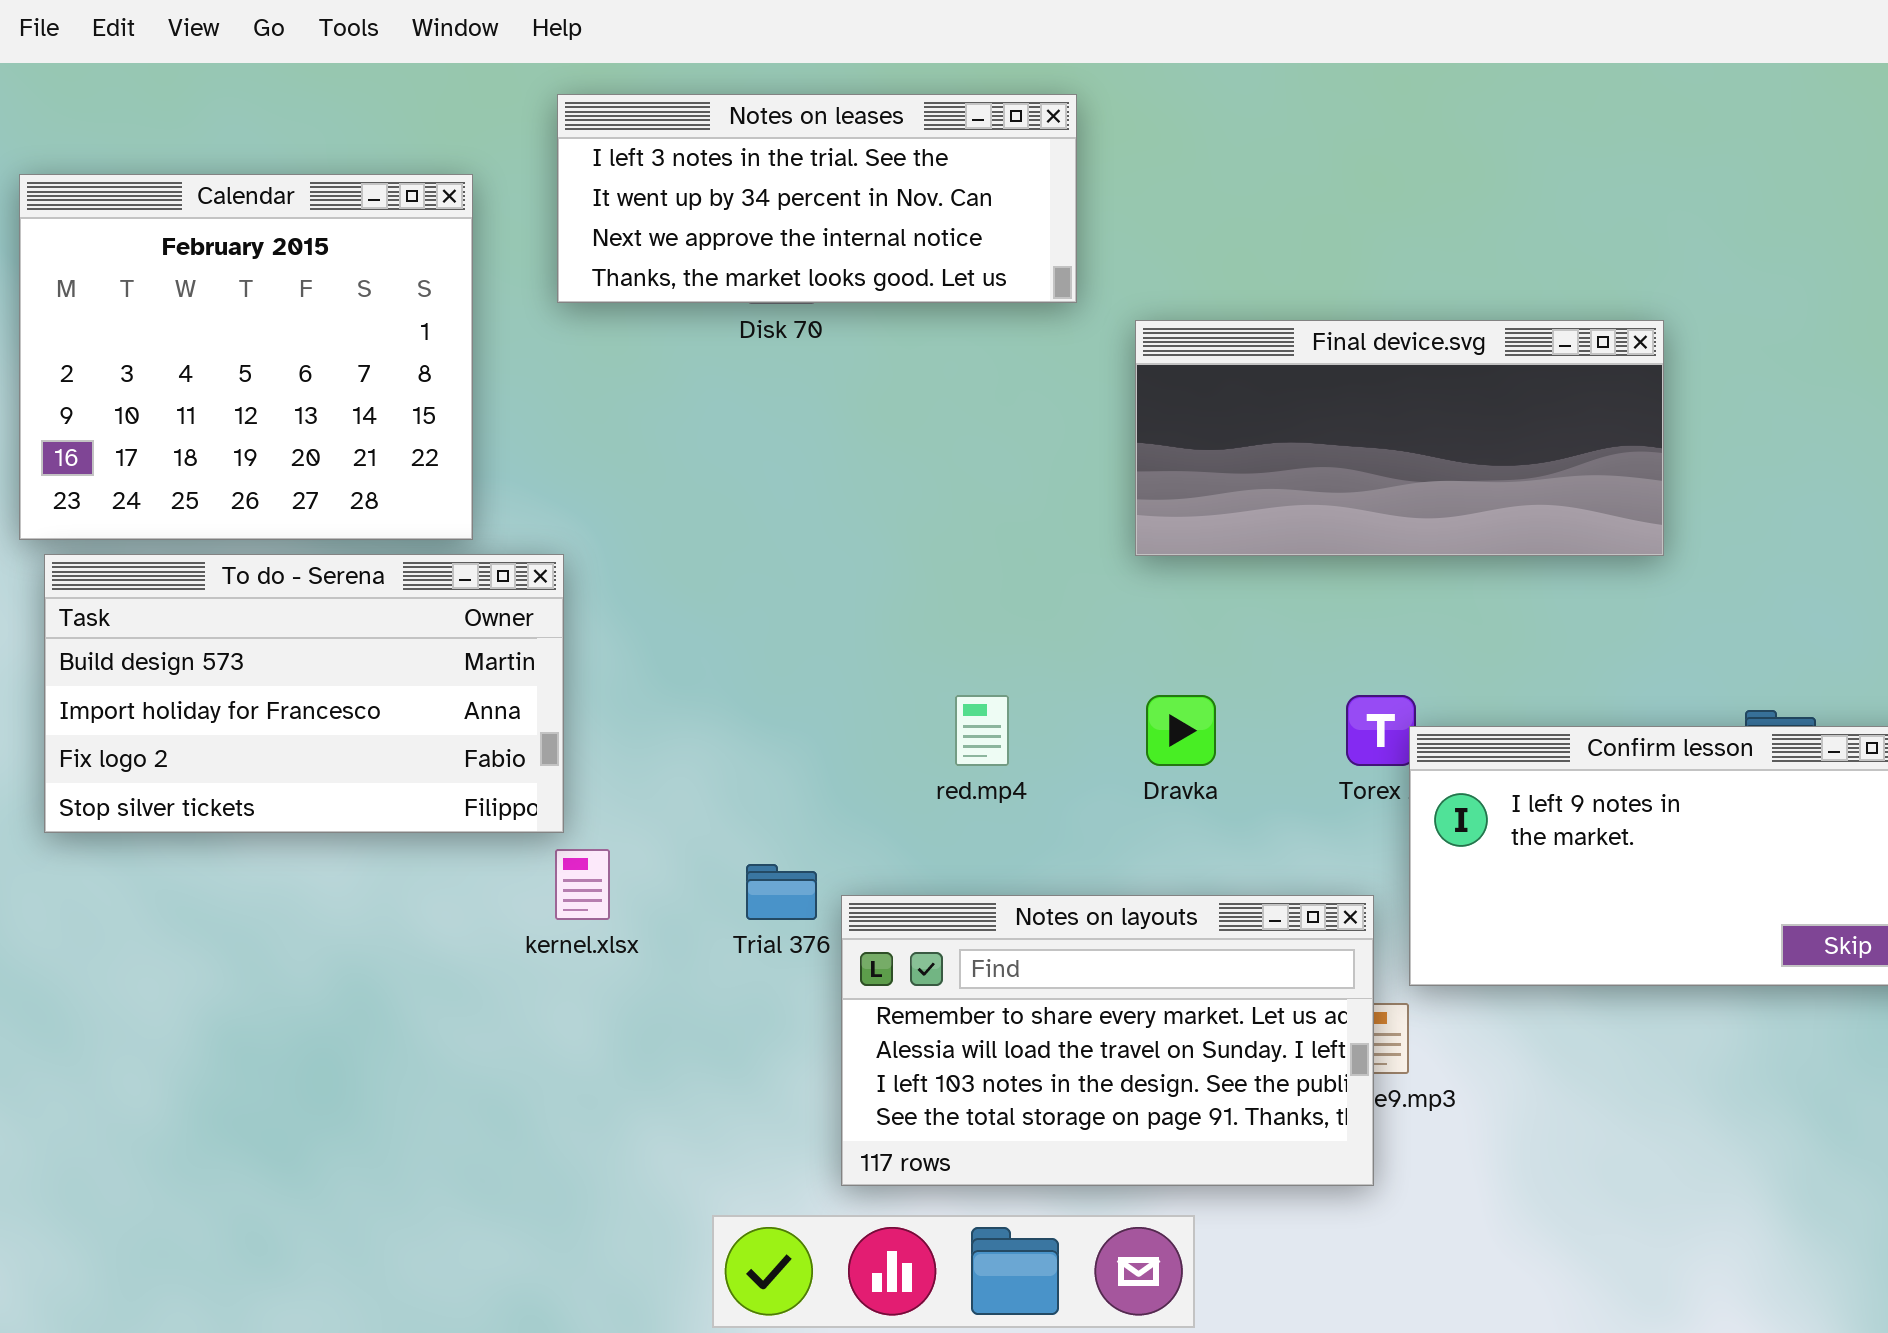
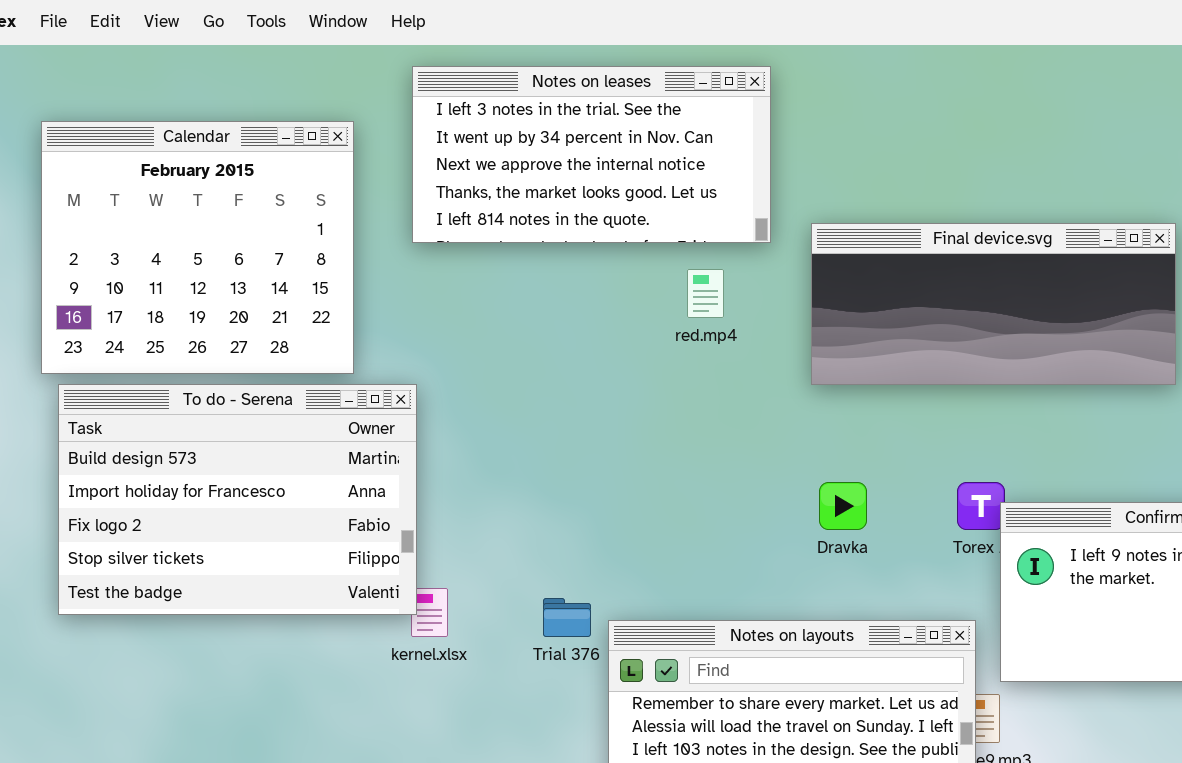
Notes on leases: [557,94,1077,303] -> [412,66,771,243], resized
To do - Serena: [44,554,564,833] -> [58,384,417,615], resized
red.mp4: [955,695,1009,766] -> [687,269,724,318], moved

